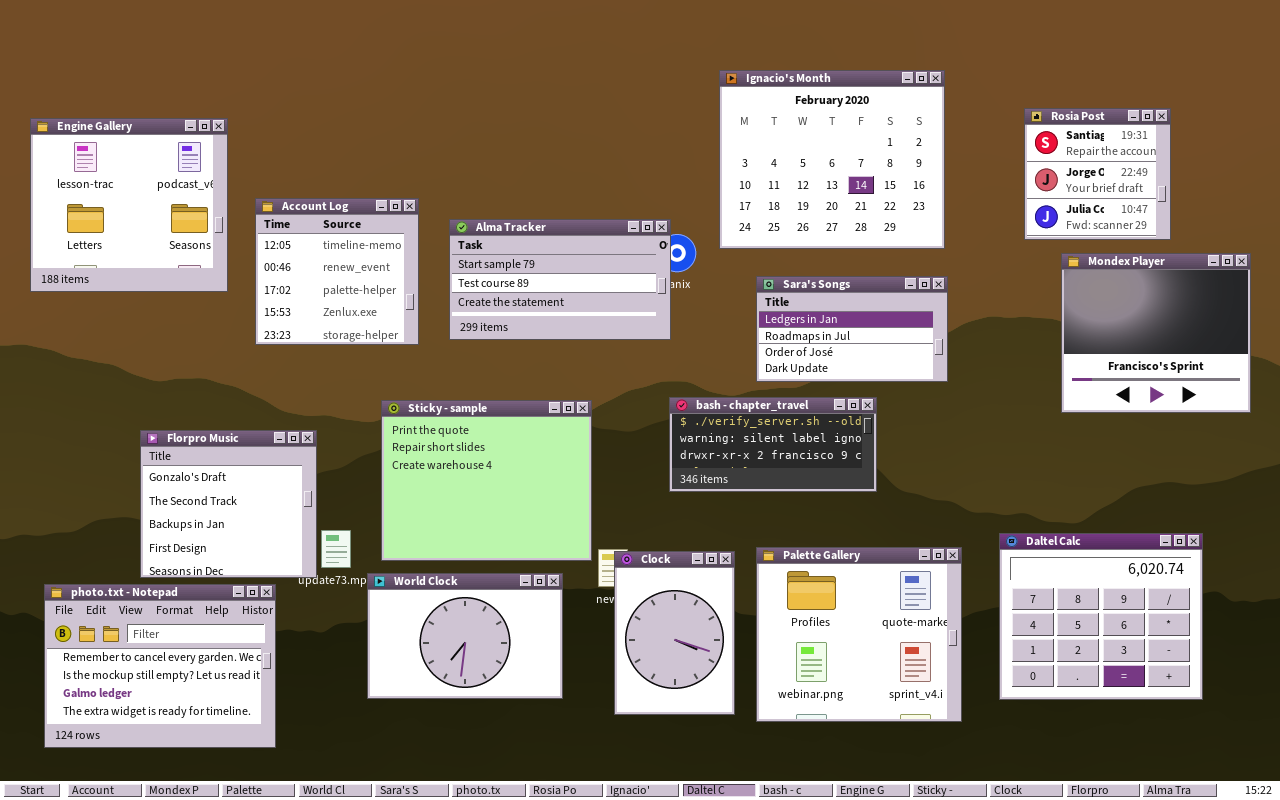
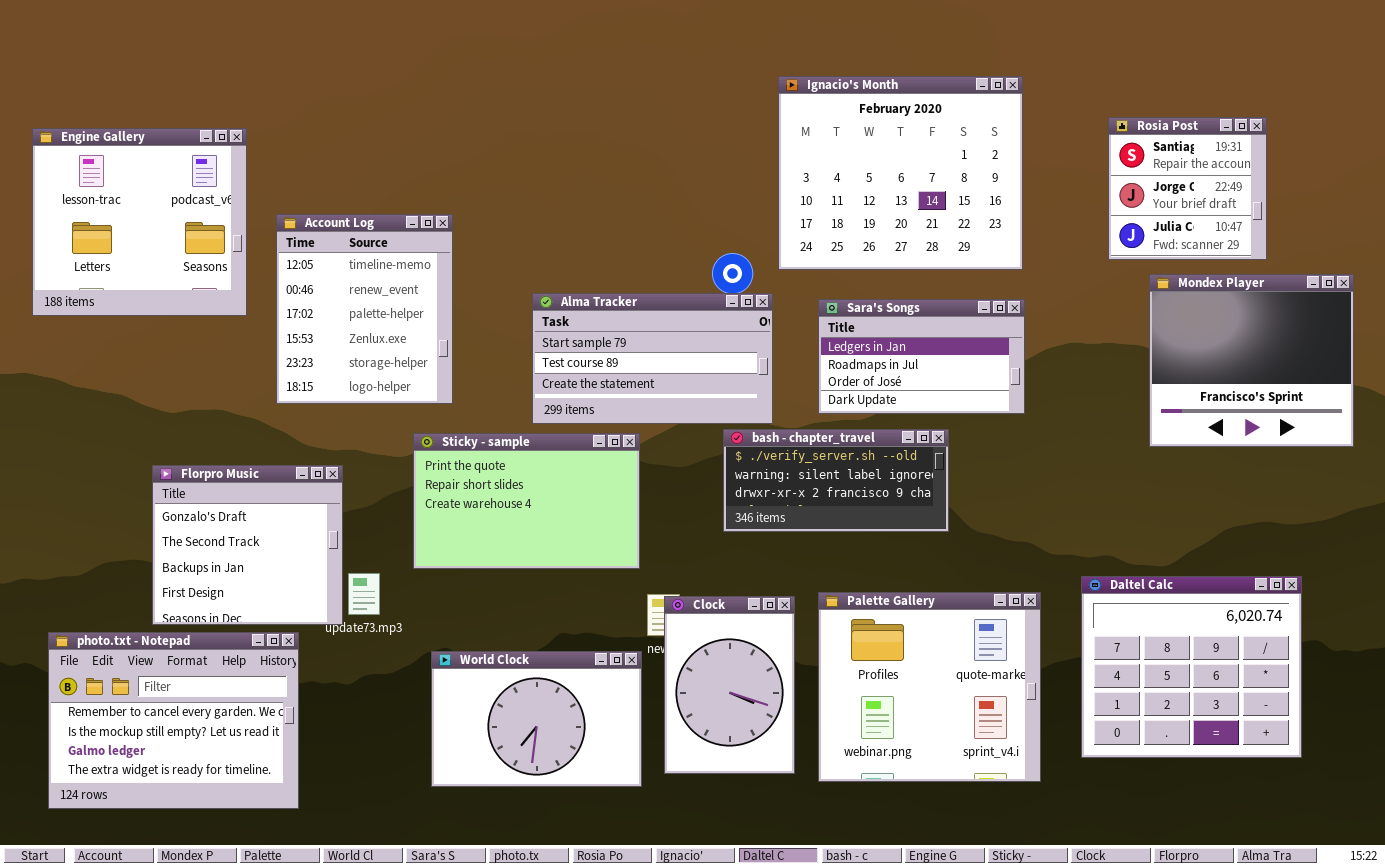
Account Log: [255,198,419,345] -> [276,214,453,404], resized
Alma Tracker: [449,219,671,340] -> [532,293,773,424], moved
Sticky - sample: [381,400,592,561] -> [413,433,640,569], resized
World Clock: [367,573,563,699] -> [431,651,642,787], moved

